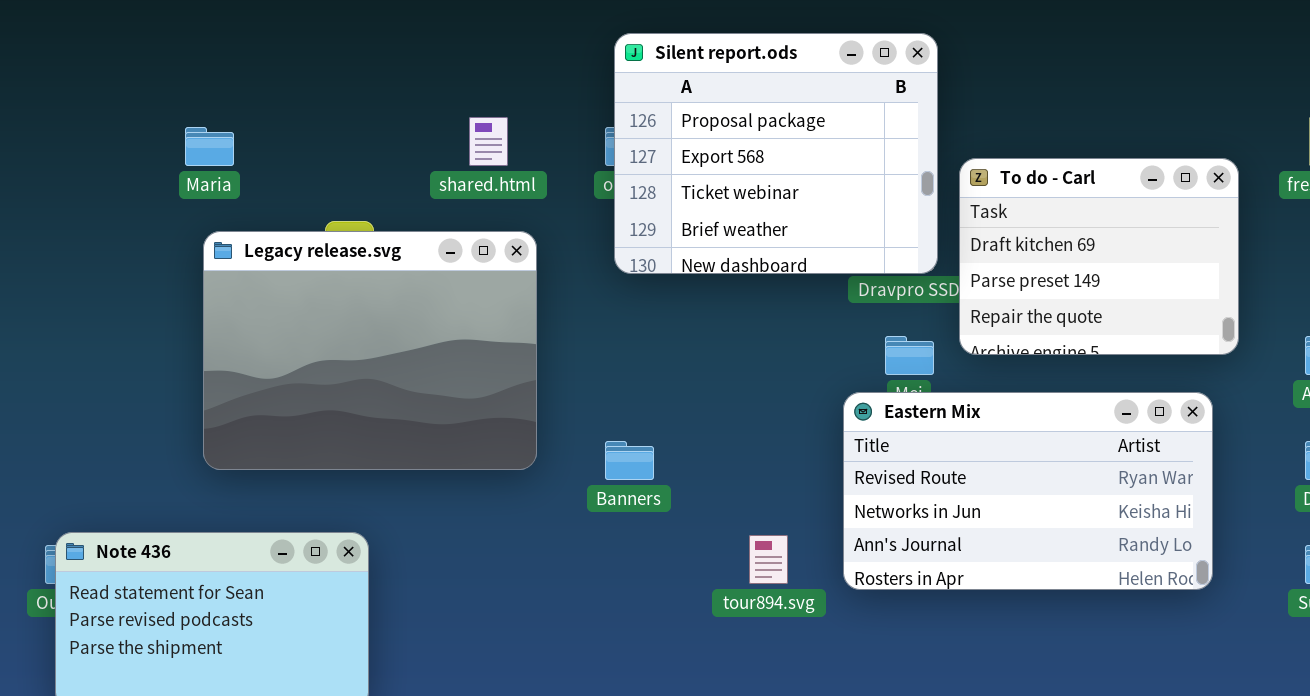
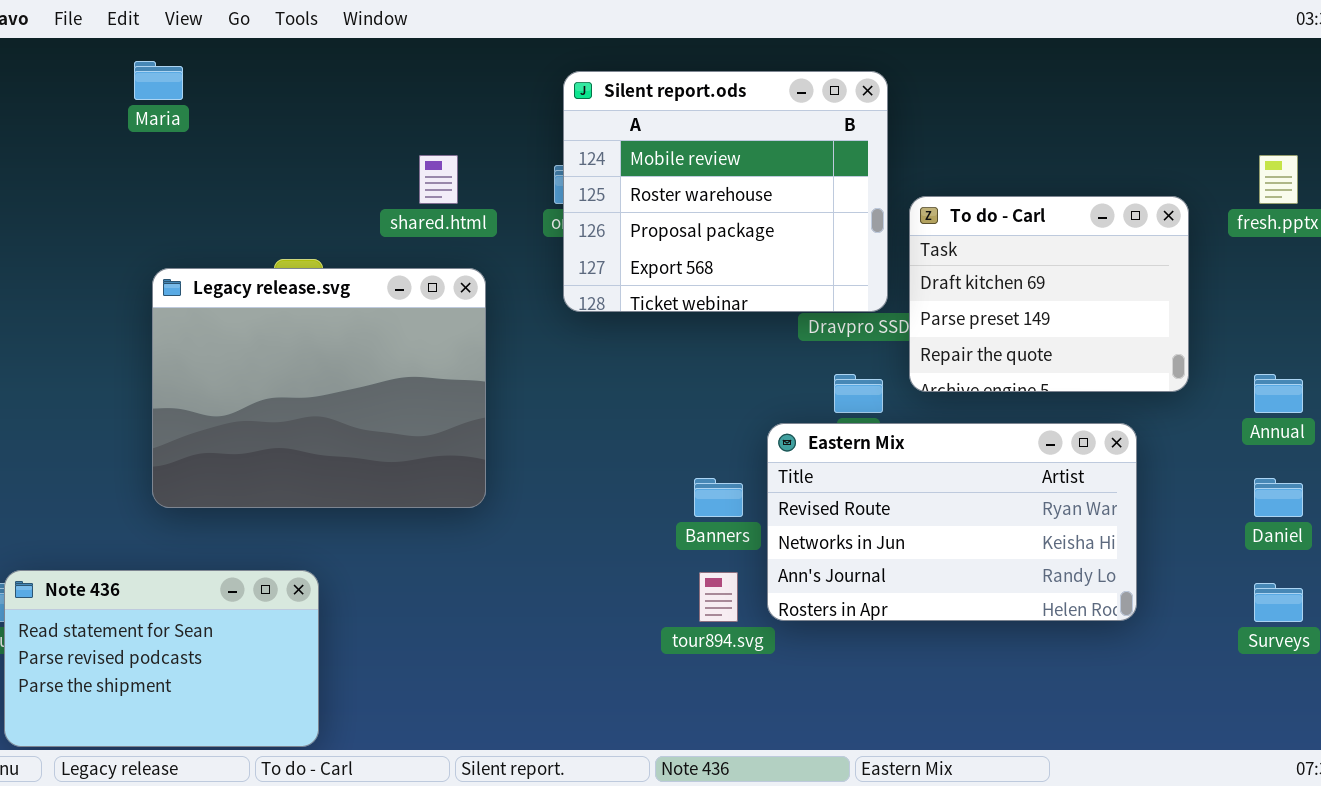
Silent report.ods: [614,33,938,274] -> [563,71,888,312], scrolled up 2 rows
Maria: [185,127,234,166] -> [134,61,183,100], moved
Eastern Mix: [843,392,1213,590] -> [767,423,1137,621], moved
Banners: [605,441,654,480] -> [694,478,743,517], moved

